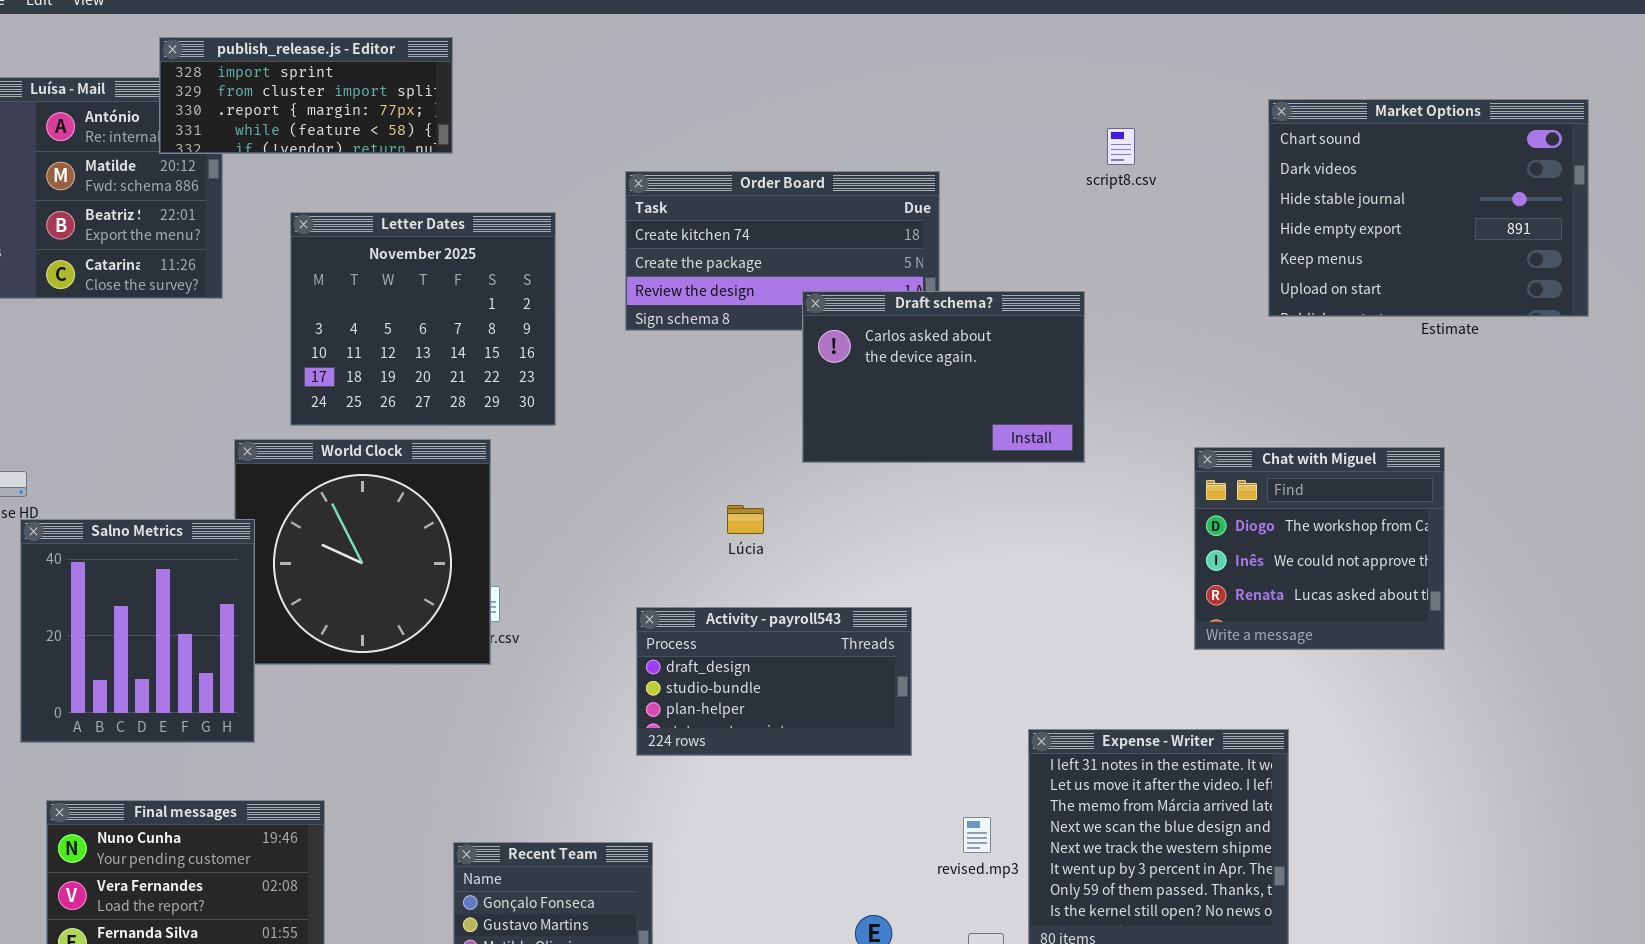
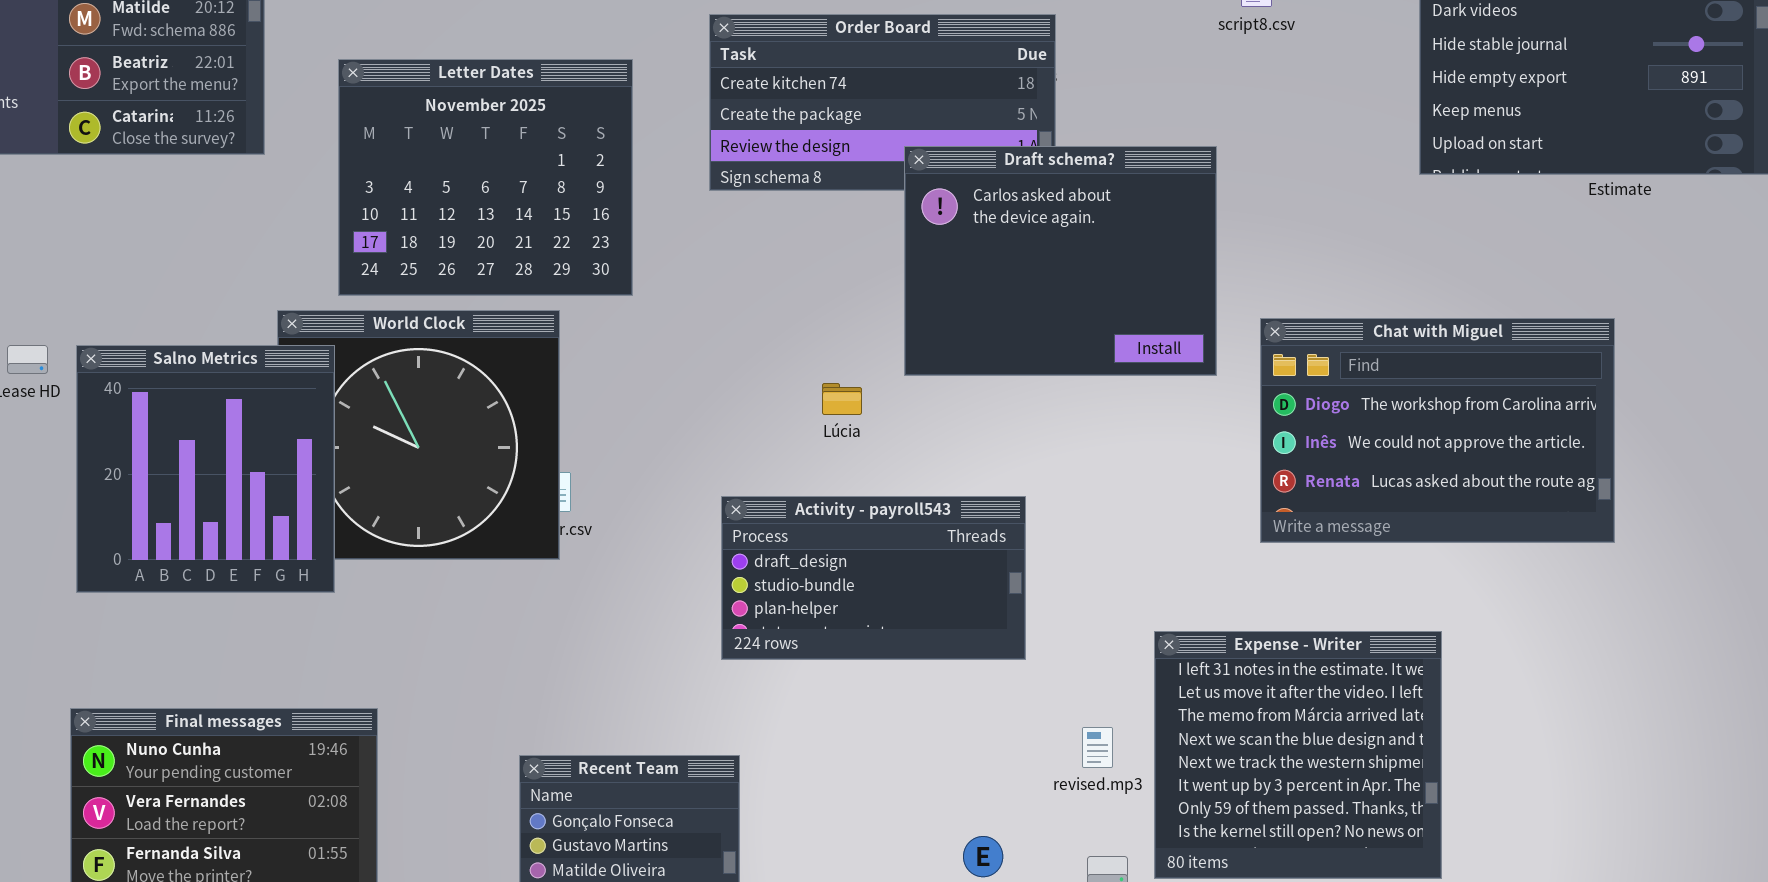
Draft schema?: [802,291,1085,463] -> [904,146,1217,376], resized
Chat with Miguel: [1194,447,1445,650] -> [1260,318,1615,543], resized
Salno Metrics: [20,519,255,743] -> [76,345,335,593], moved

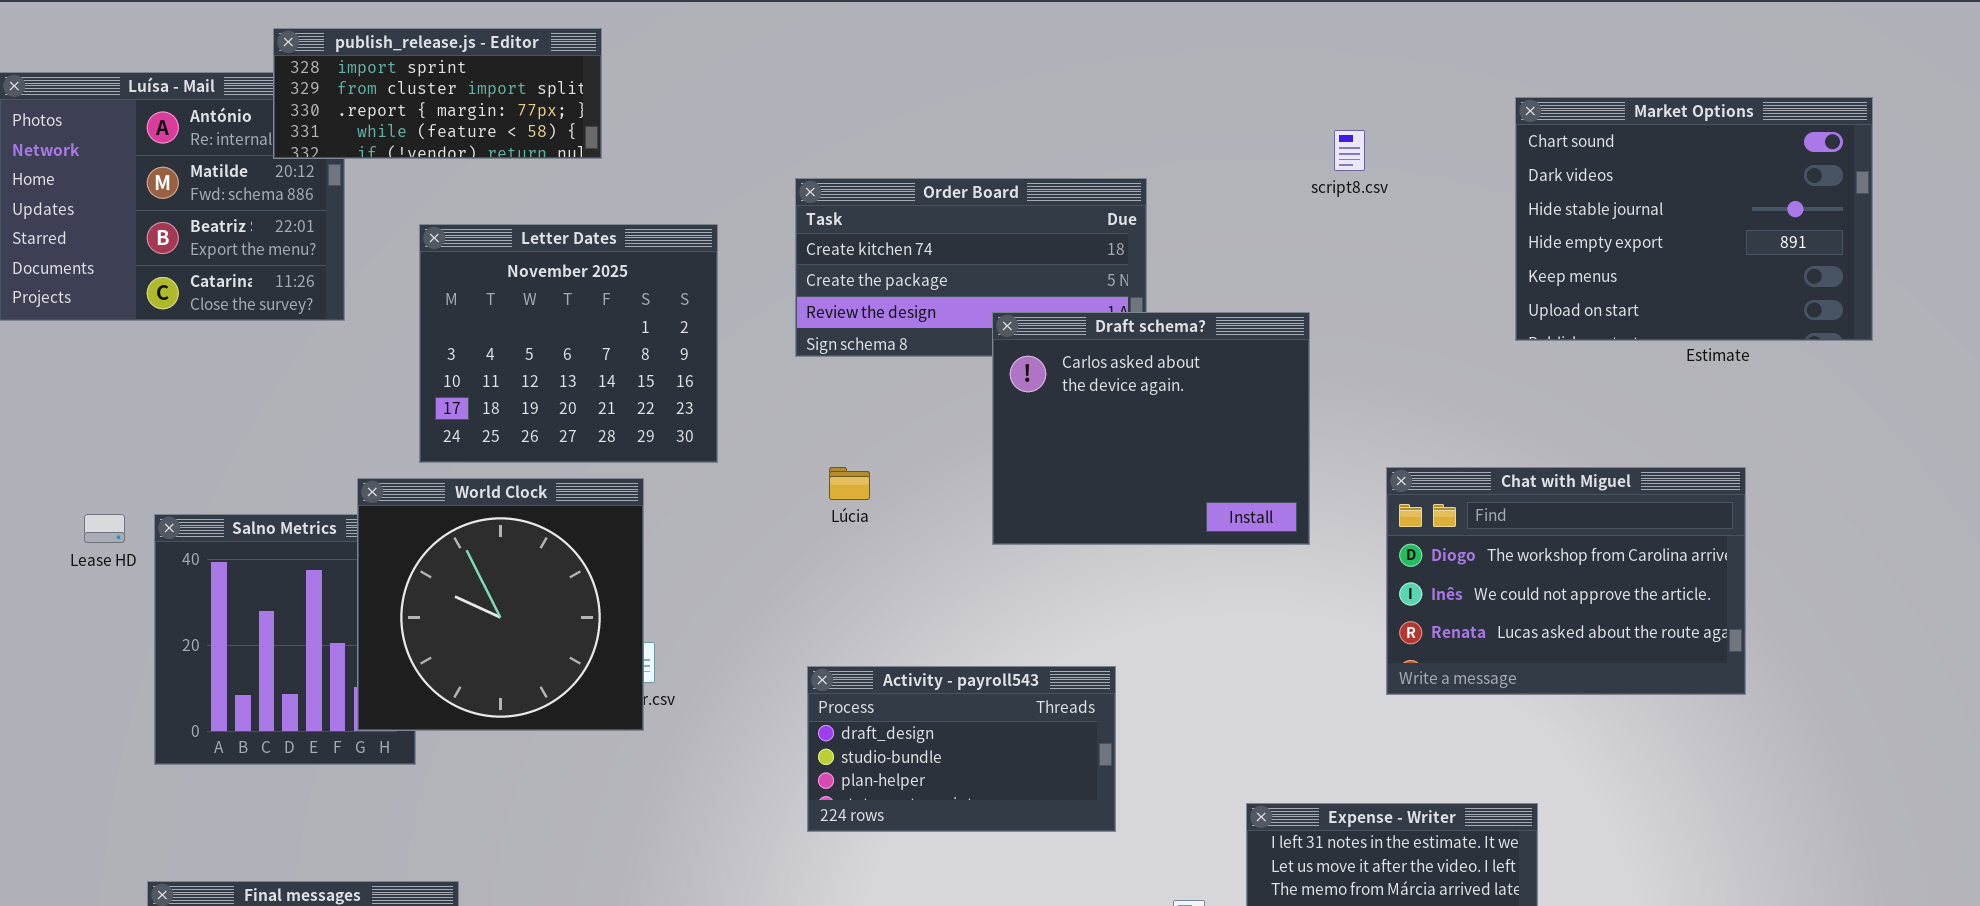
World Clock: [277,310,560,560] -> [357,478,644,731], raised
Chat with Miguel: [1260,318,1615,543] -> [1386,467,1746,695], moved
Lúcia: [822,383,862,415] -> [829,467,870,500], moved

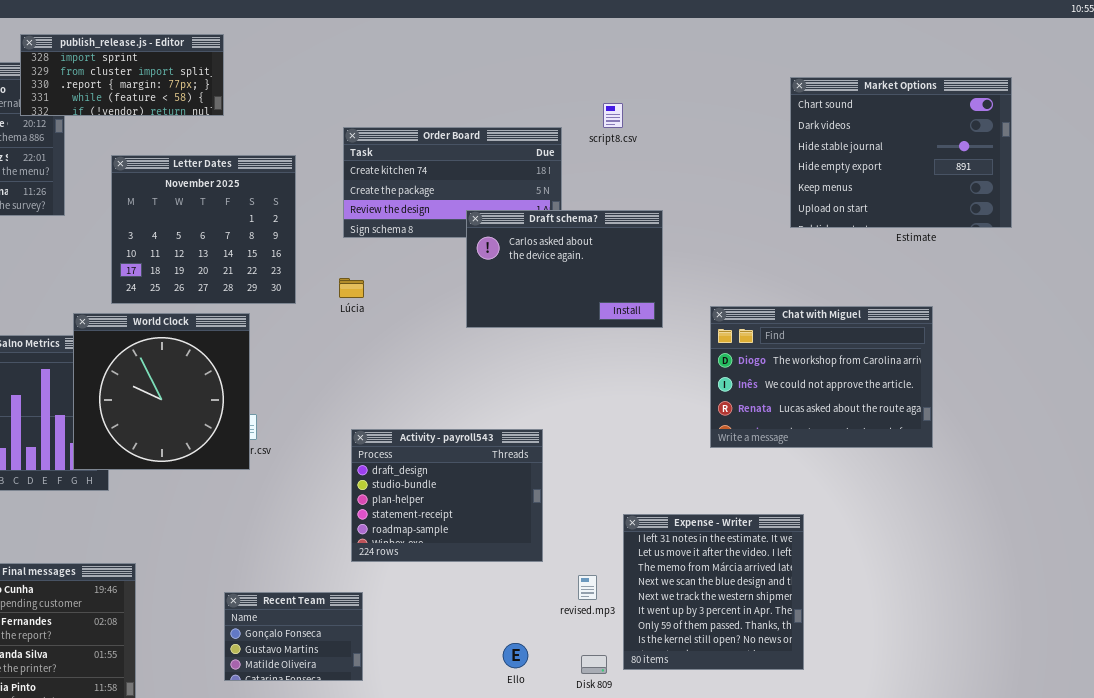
script8.csv: [1334,130,1365,171] -> [603,103,623,128], moved
Draft schema?: [992,312,1310,545] -> [466,210,663,328], resized
Lúcia: [829,467,870,500] -> [339,278,364,298], moved
Activity - payroll543: [807,666,1116,832] -> [351,429,543,562], resized

